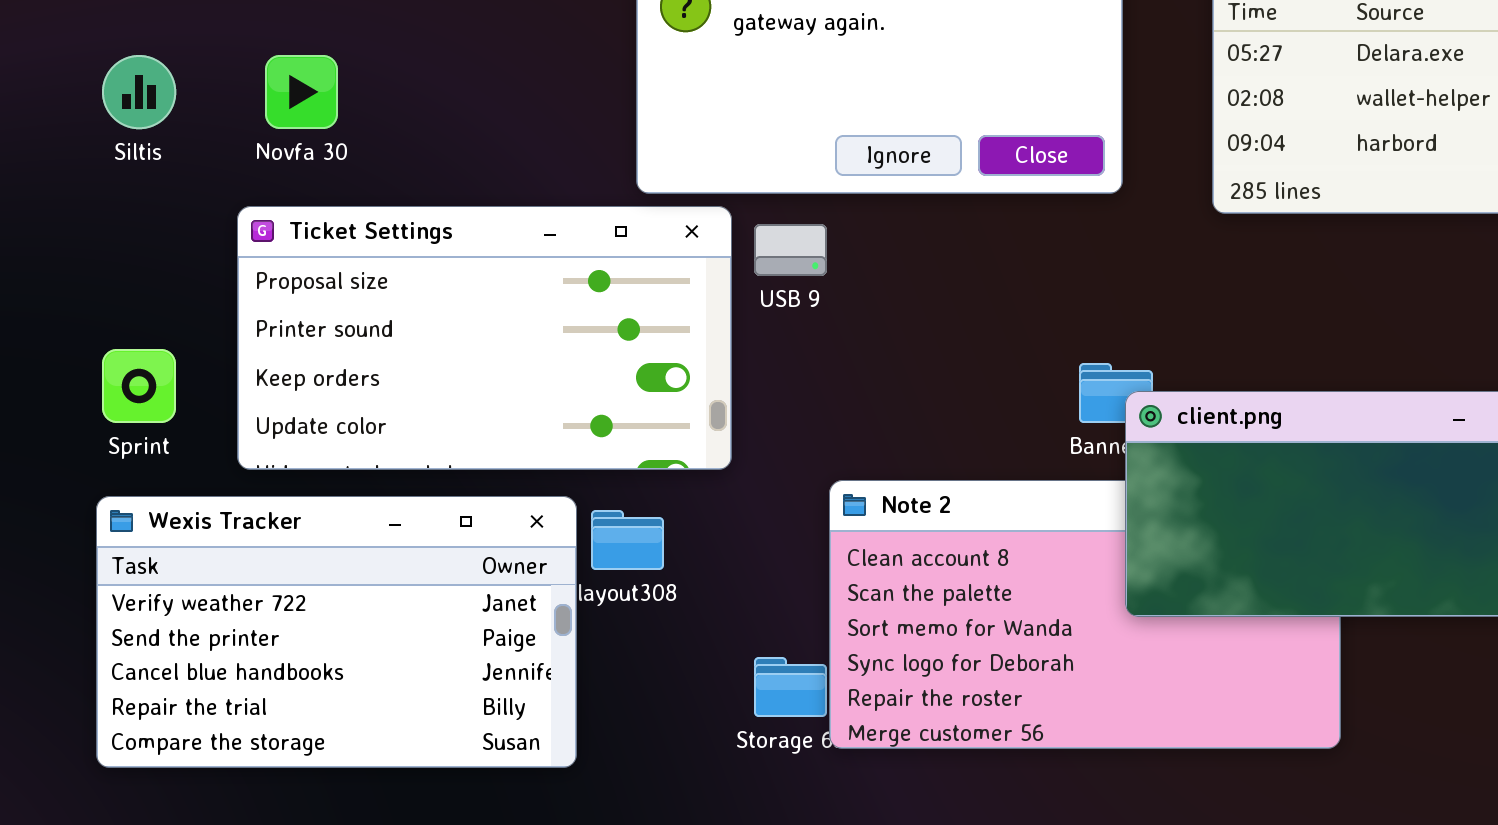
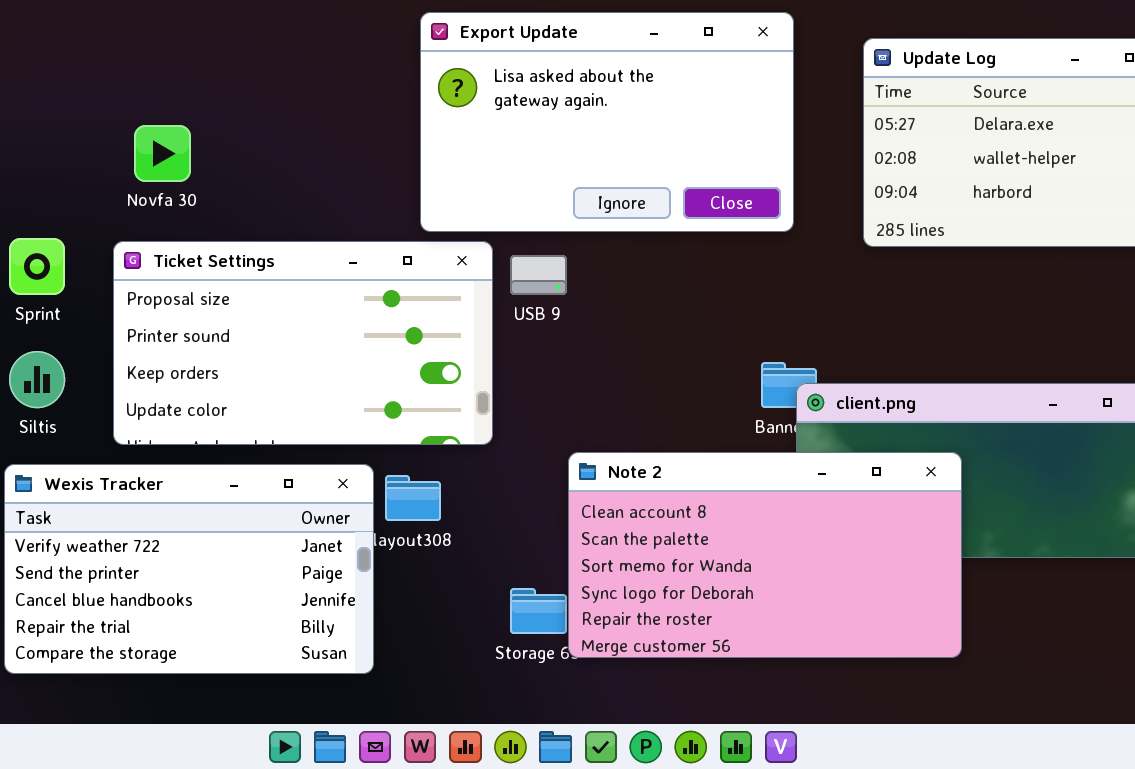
Siltis: [102,55,176,129] -> [9,351,65,408], moved
Sprint: [102,349,176,423] -> [9,238,65,295], moved
Note 2: [829,480,1341,749] -> [568,452,962,658], raised

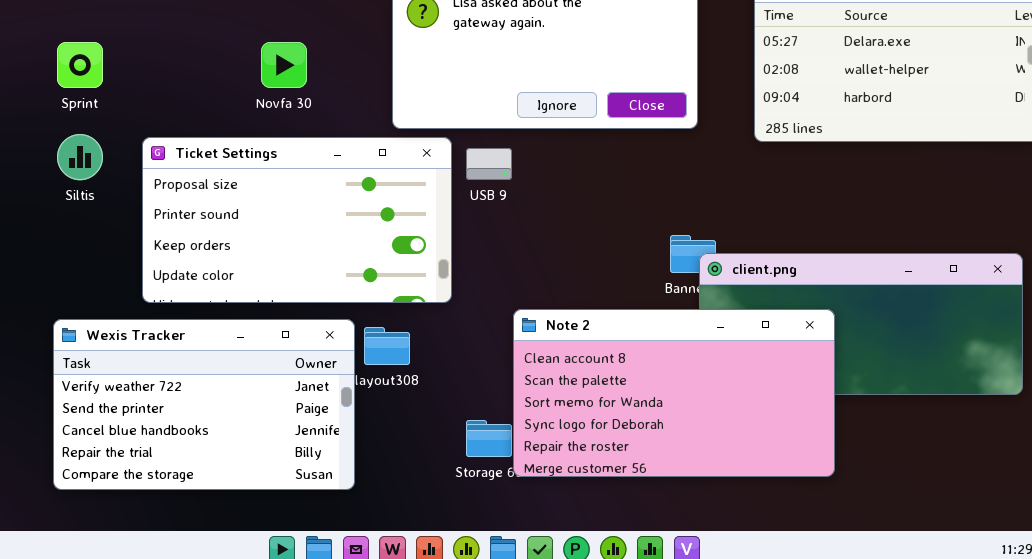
Novfa 30: [134,125,191,182] -> [261,42,307,88], moved
Sprint: [9,238,65,295] -> [57,42,103,88], moved
Siltis: [9,351,65,408] -> [57,134,103,180], moved

